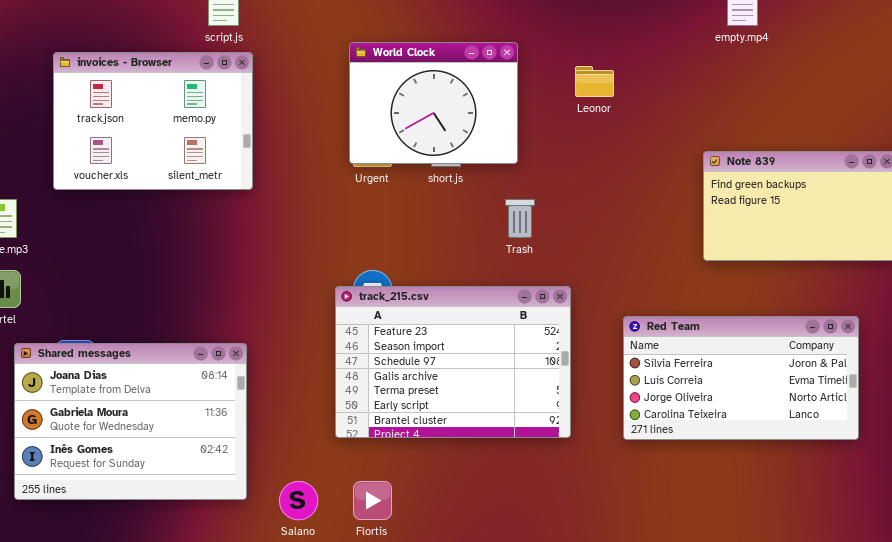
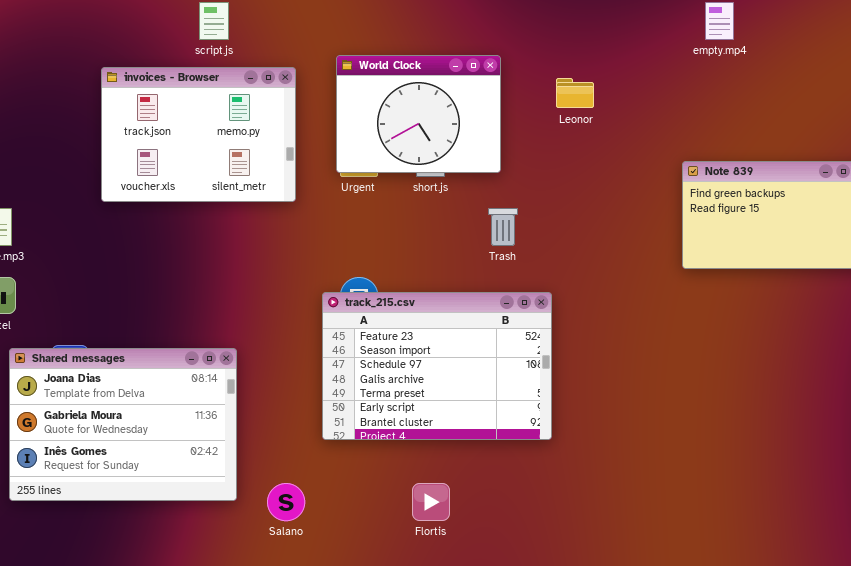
invoices - Browser: [53,52,253,190] -> [101,67,296,202], moved
Red Team: [623,316,859,440] -> none, closed
Flortis: [353,481,392,520] -> [412,483,450,521], moved

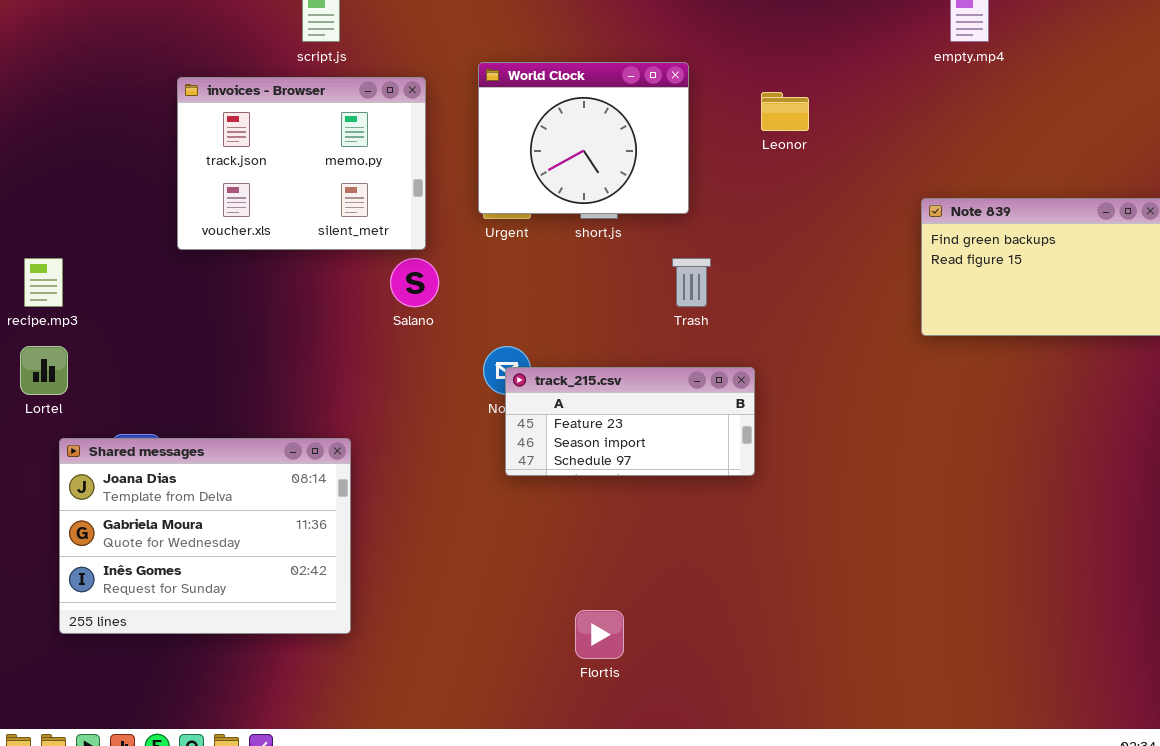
track_215.csv: [322,292,552,440] -> [505,367,755,476], resized
Salano: [267,483,305,521] -> [390,258,439,307], moved

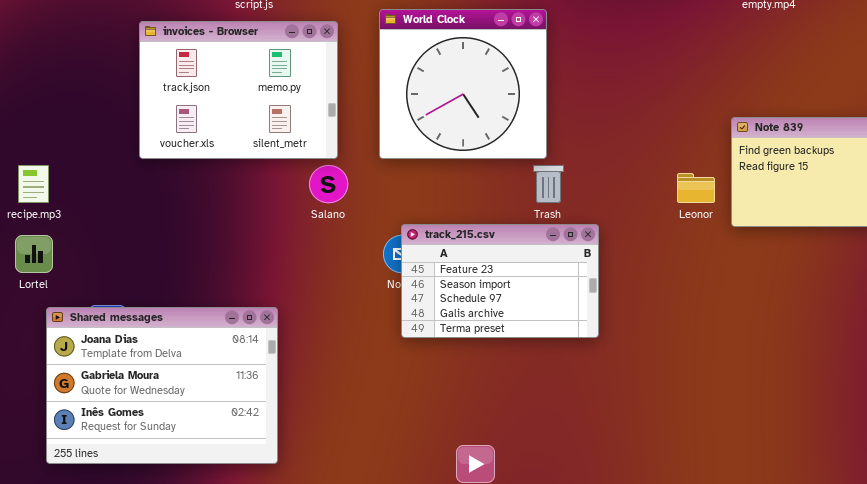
World Clock: [478,62,689,214] -> [379,9,547,159], resized
Leonor: [761,92,809,131] -> [677,173,715,203], moved
track_215.csv: [505,367,755,476] -> [401,224,599,338], resized

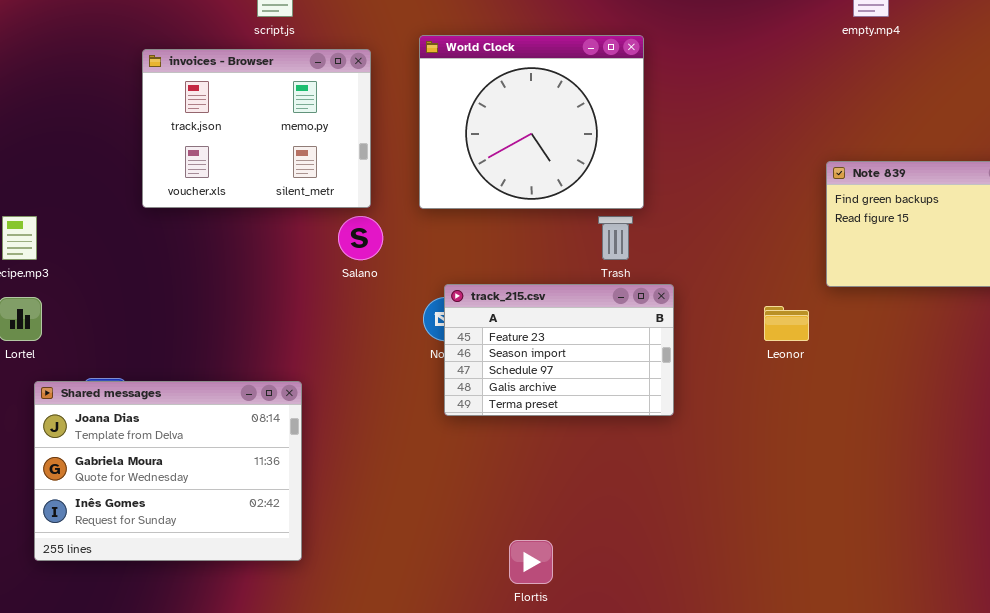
World Clock: [379,9,547,159] -> [419,35,644,209], resized
Leonor: [677,173,715,203] -> [764,306,809,341], moved

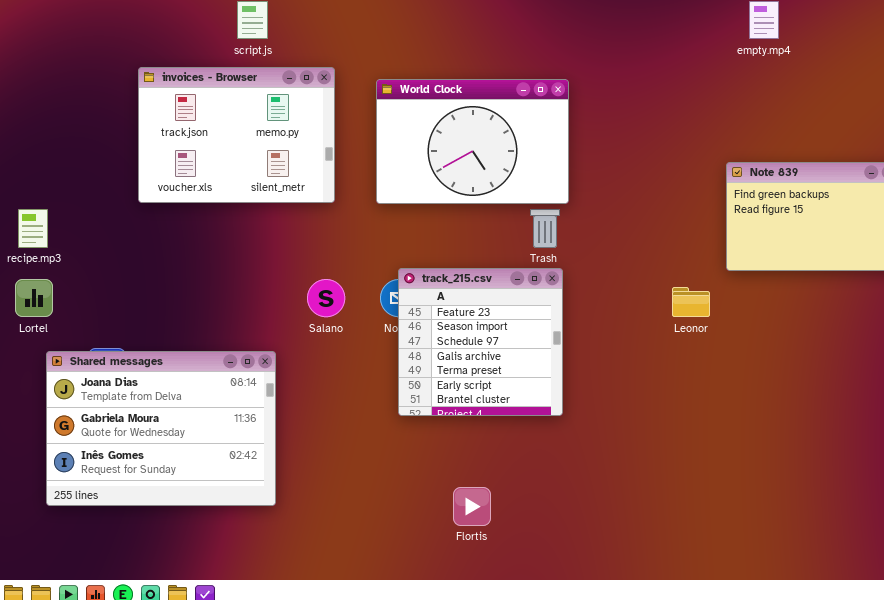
World Clock: [419,35,644,209] -> [376,79,569,204], resized
Salano: [338,216,383,260] -> [307,279,345,317], moved
track_215.csv: [444,284,674,416] -> [398,268,563,416], resized

